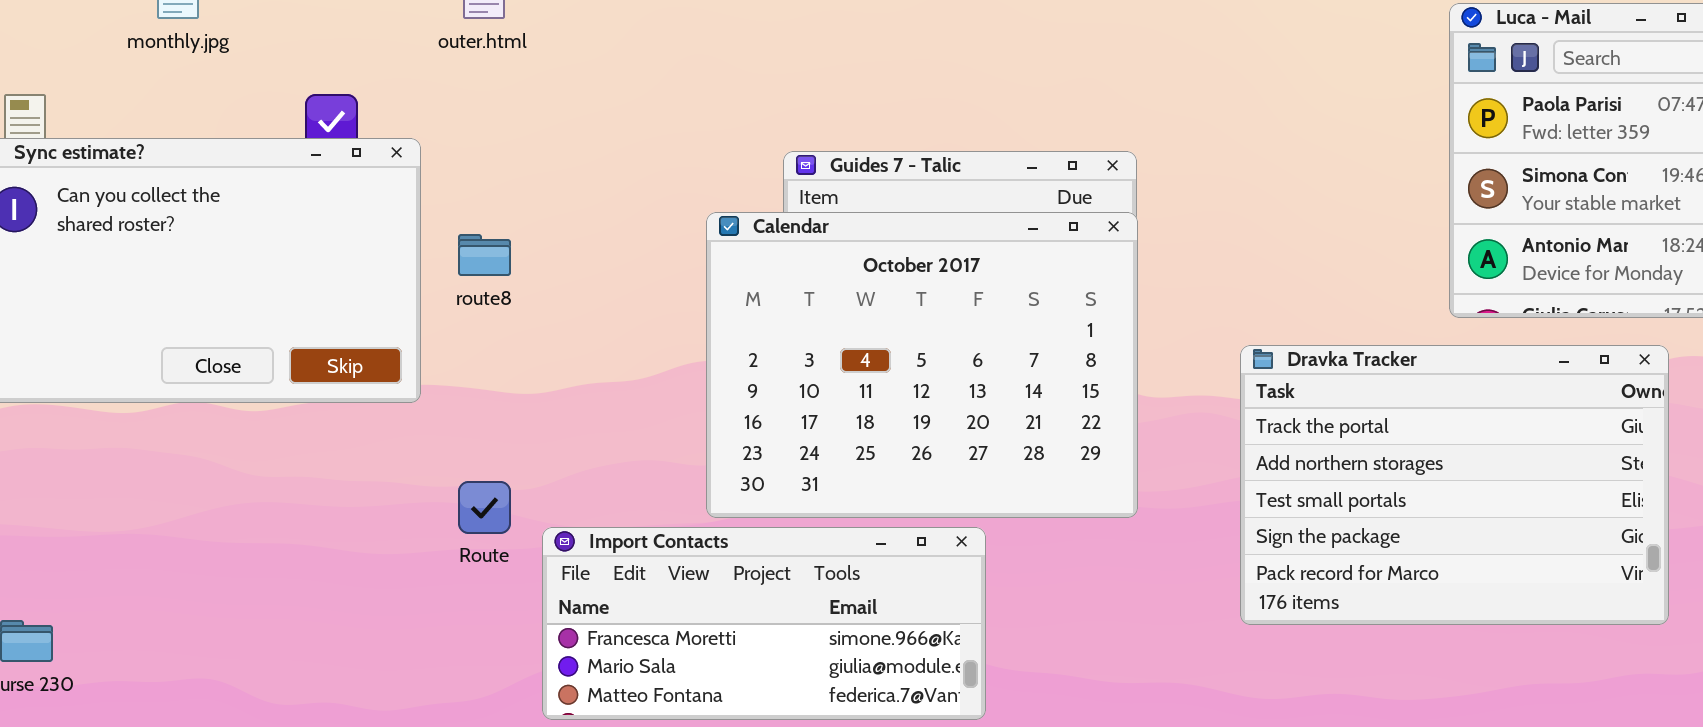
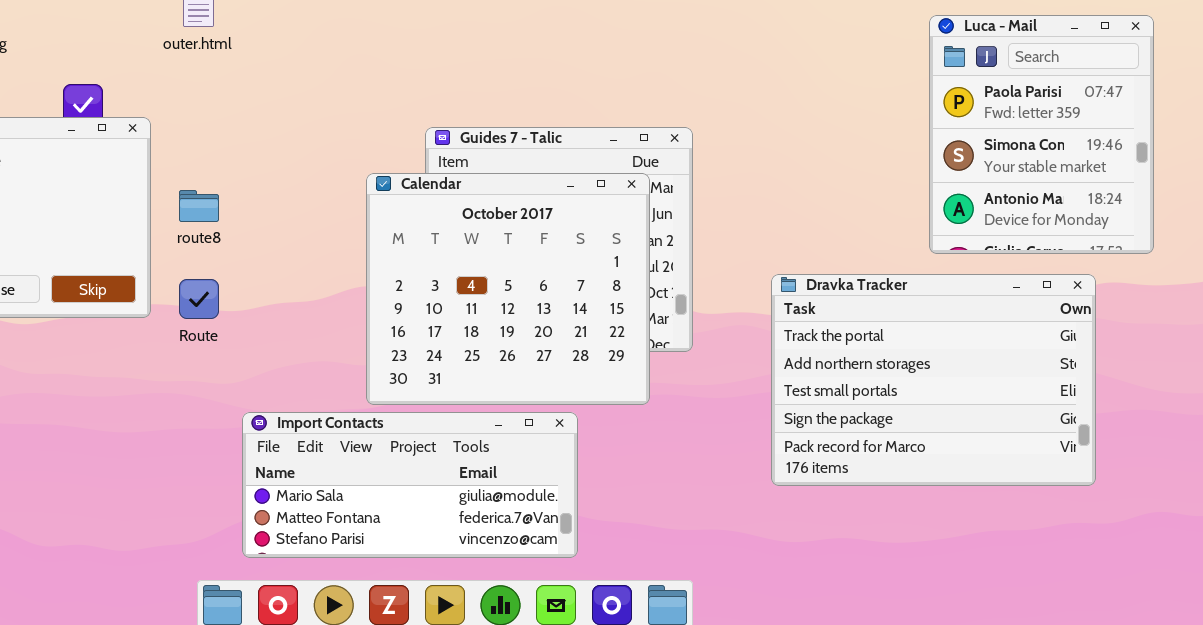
Calendar: [706,212,1138,518] -> [366,173,650,405], resized
Route: [458,481,511,534] -> [179,279,219,319], moved
Import Contacts: [542,527,986,720] -> [242,412,578,558], scrolled down 1 row

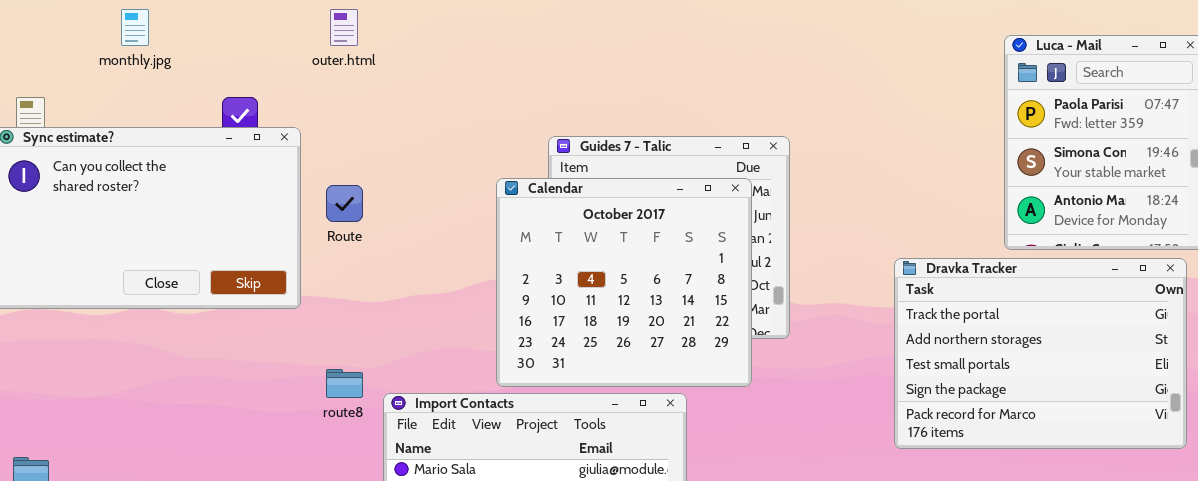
route8: [179,190,219,222] -> [326,369,363,398], moved
Dravka Tracker: [771,274,1096,486] -> [894,258,1187,449], moved
Route: [179,279,219,319] -> [326,185,363,222], moved

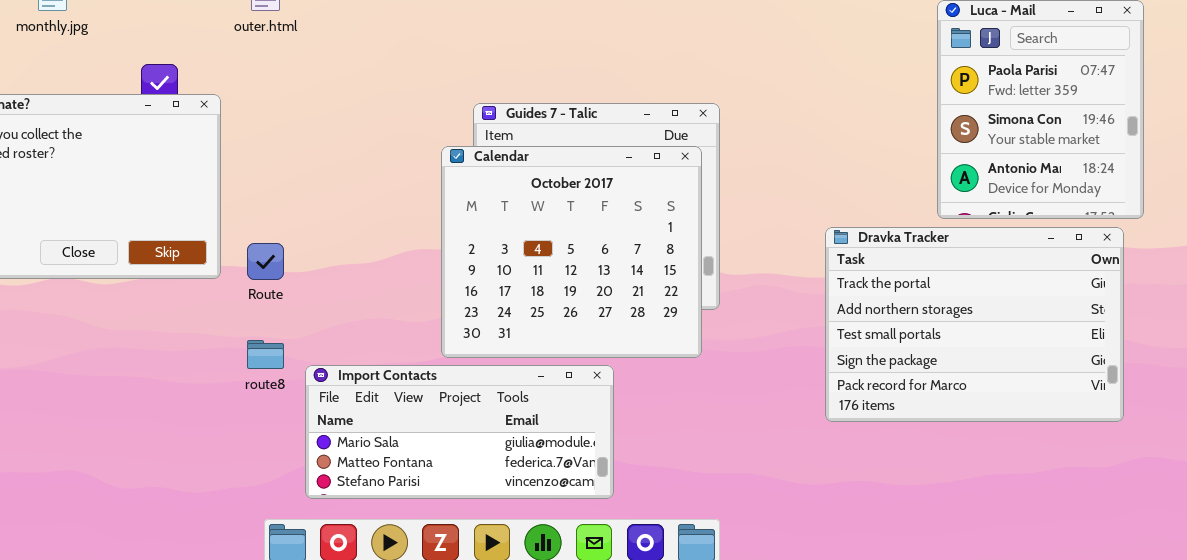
Calendar: [496,178,752,387] -> [441,146,702,358], moved
Route: [326,185,363,222] -> [247,243,284,280], moved

